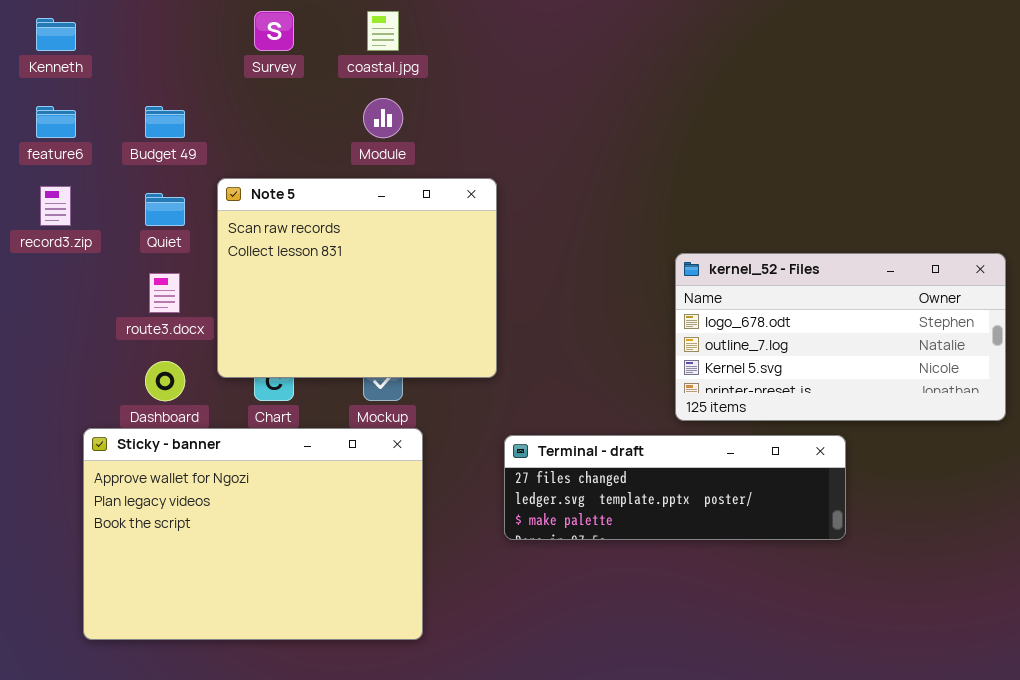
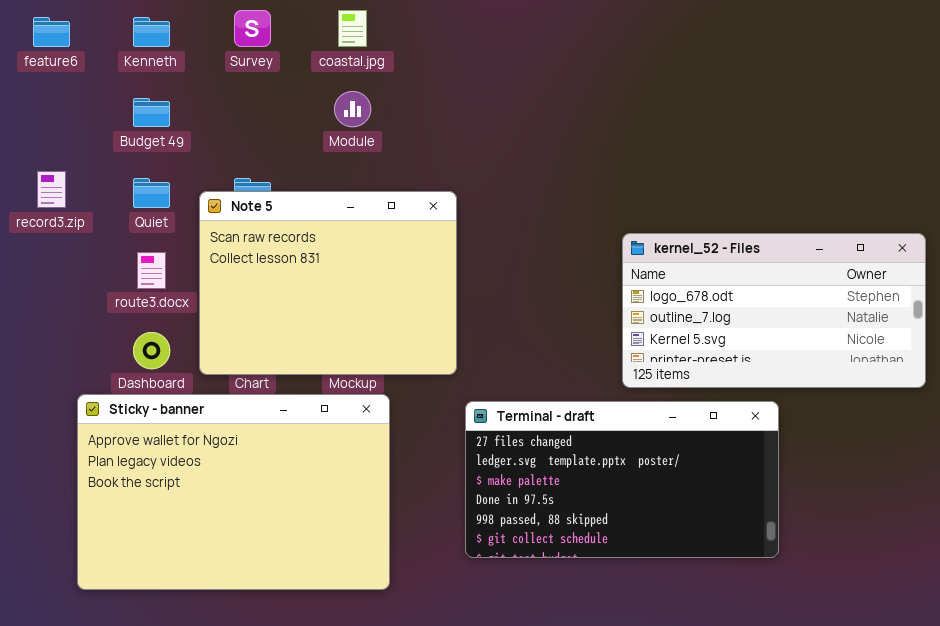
Kenneth: [36,18,76,51] -> [133,17,170,47], moved
feature6: [36,106,76,138] -> [33,17,70,47], moved
Note 5: [217,178,497,378] -> [199,191,457,375], moved
Terminal - draft: [504,435,846,540] -> [465,401,779,558], resized

